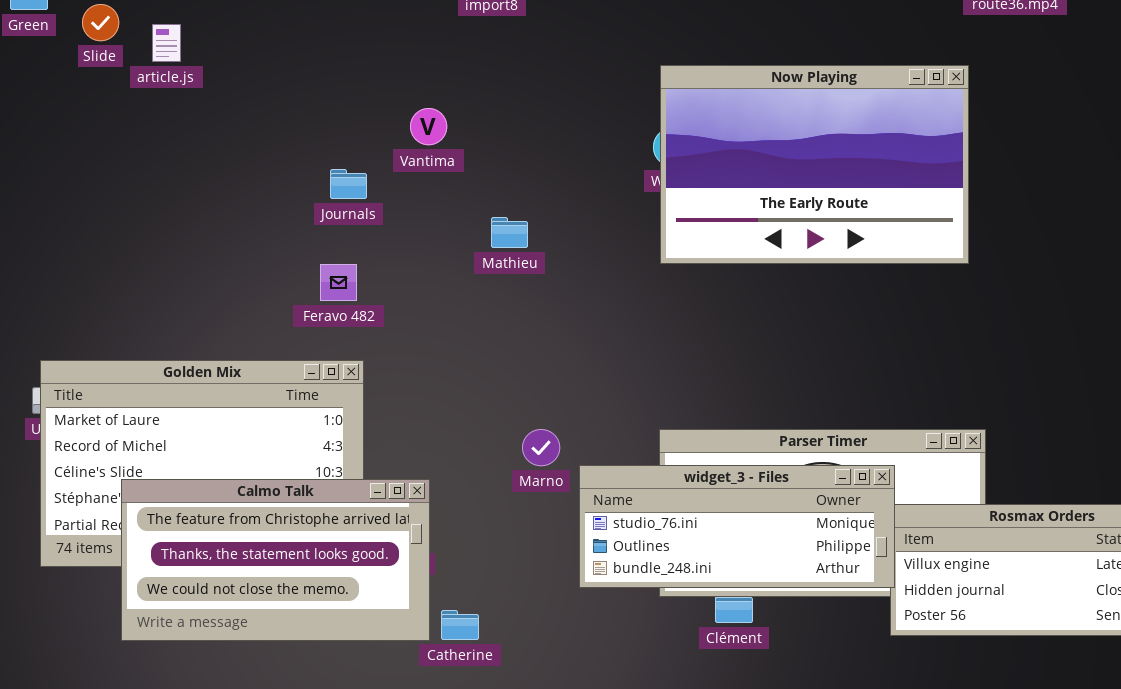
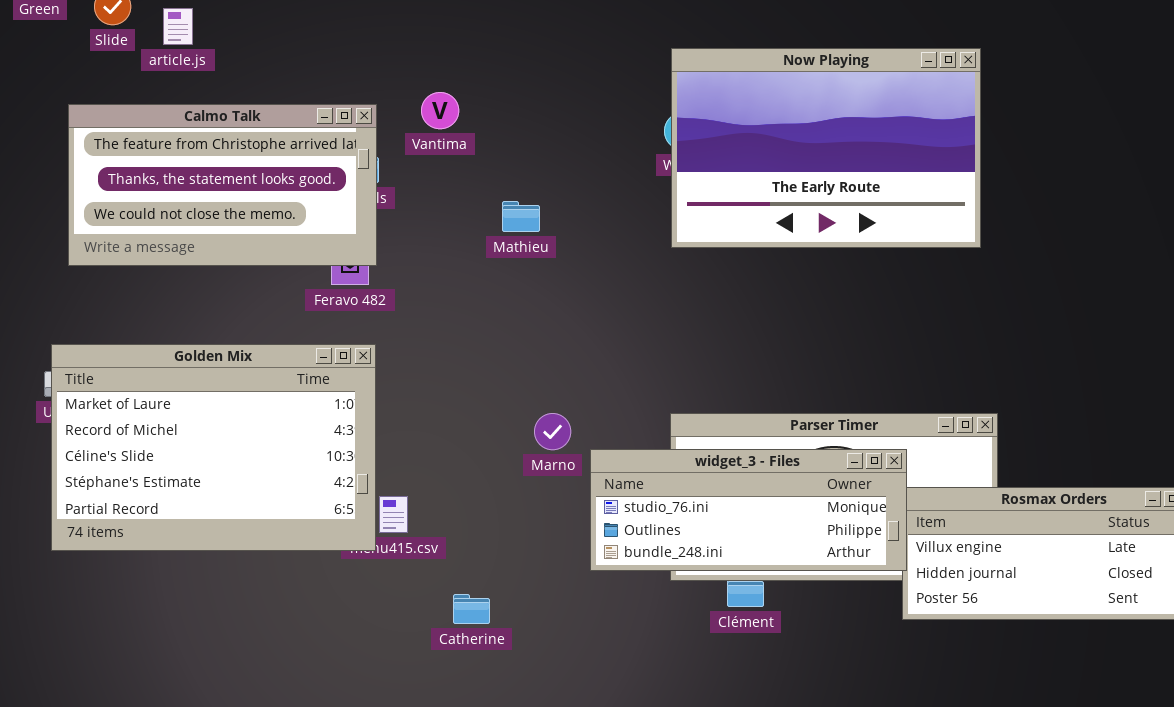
Calmo Talk: [121,479,430,641] -> [68,104,377,266], moved

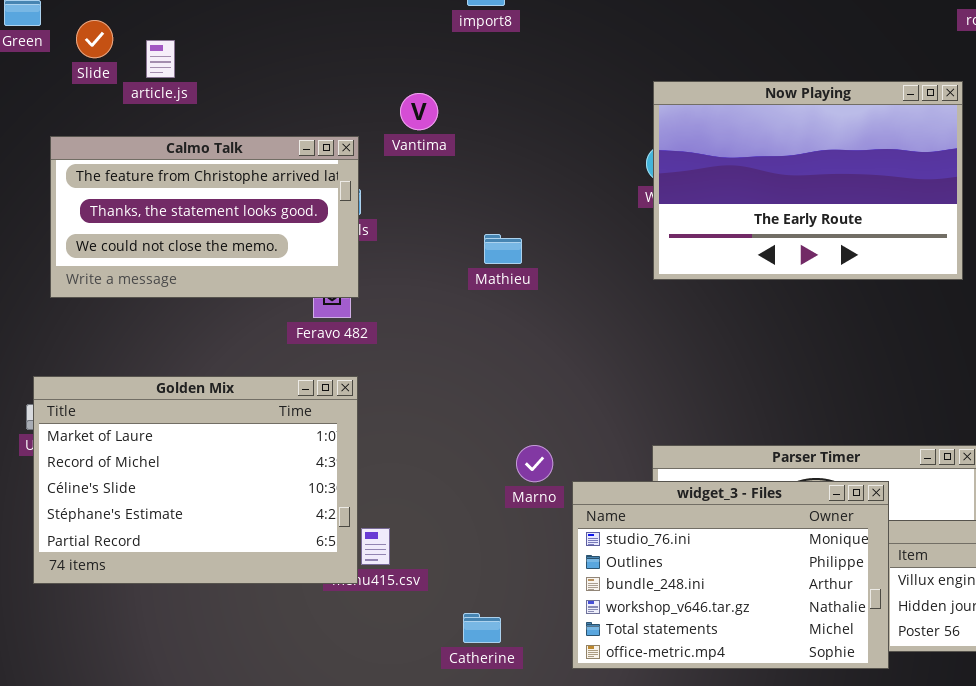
Vantima: [421,92,459,129] -> [400,93,438,130], moved
widget_3 - Files: [590,449,907,571] -> [572,481,889,669], resized
Catherine: [453,594,490,624] -> [463,613,501,643], moved

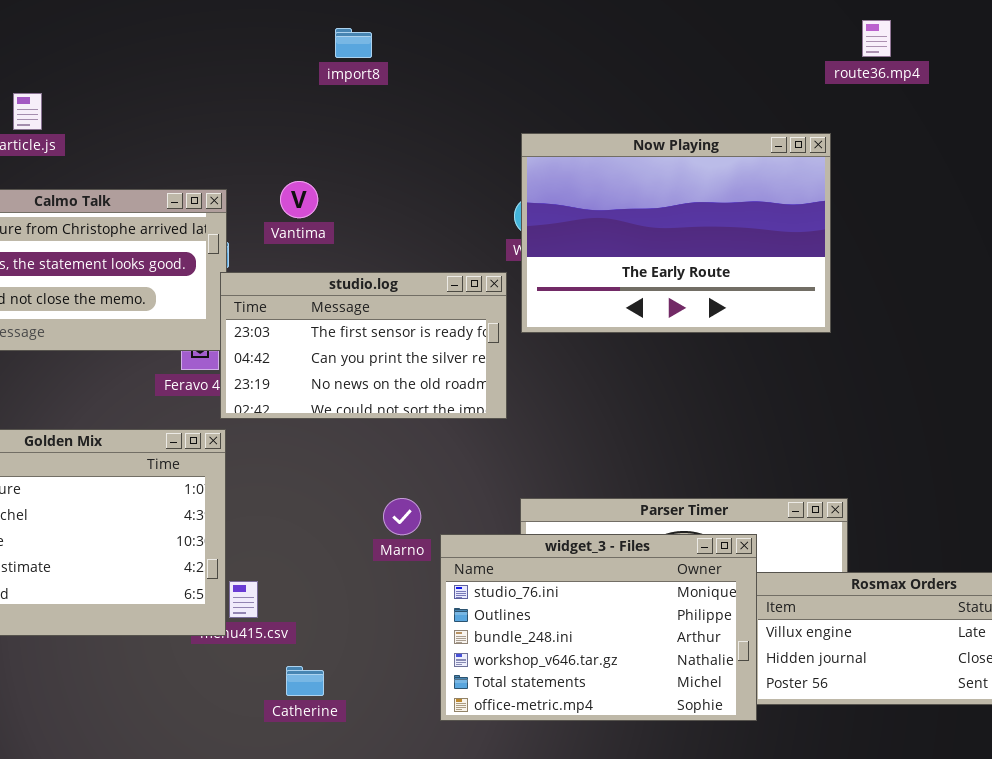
Vantima: [400,93,438,130] -> [280,181,318,218], moved
studio.log: none -> [220,272,507,419], opened
Catherine: [463,613,501,643] -> [286,666,324,696], moved

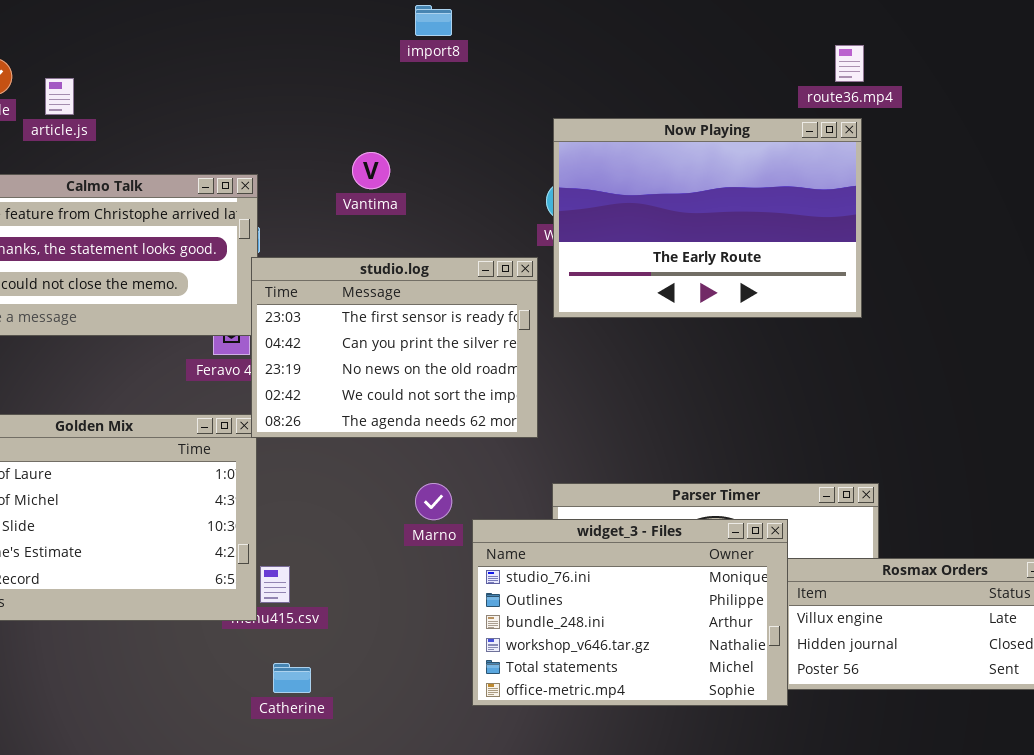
route36.mp4: [862,20,891,57] -> [835,45,864,82], moved
import8: [335,28,372,58] -> [415,5,452,36], moved
Vantima: [280,181,318,218] -> [352,152,390,189], moved
studio.log: [220,272,507,419] -> [251,257,538,438], resized
Catherine: [286,666,324,696] -> [273,663,311,693], moved

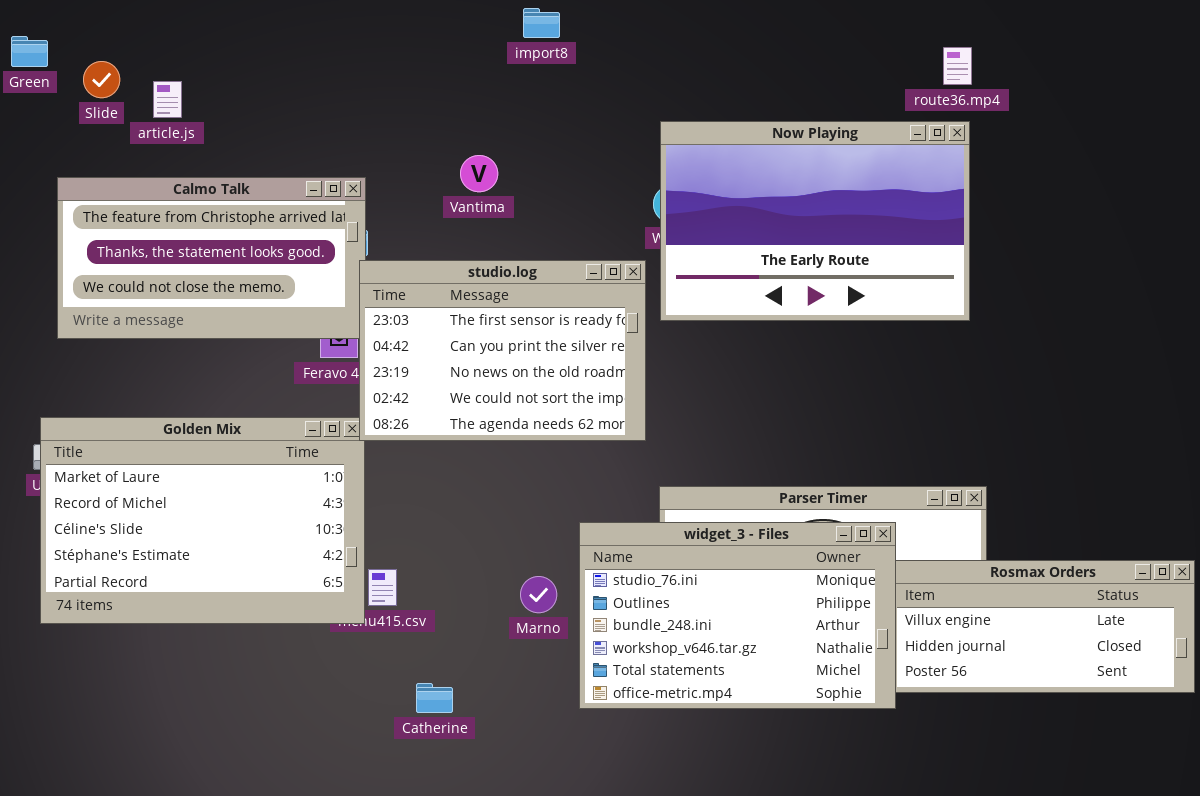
Marno: [415,483,452,520] -> [520,576,557,613], moved
Catherine: [273,663,311,693] -> [416,683,453,713], moved

